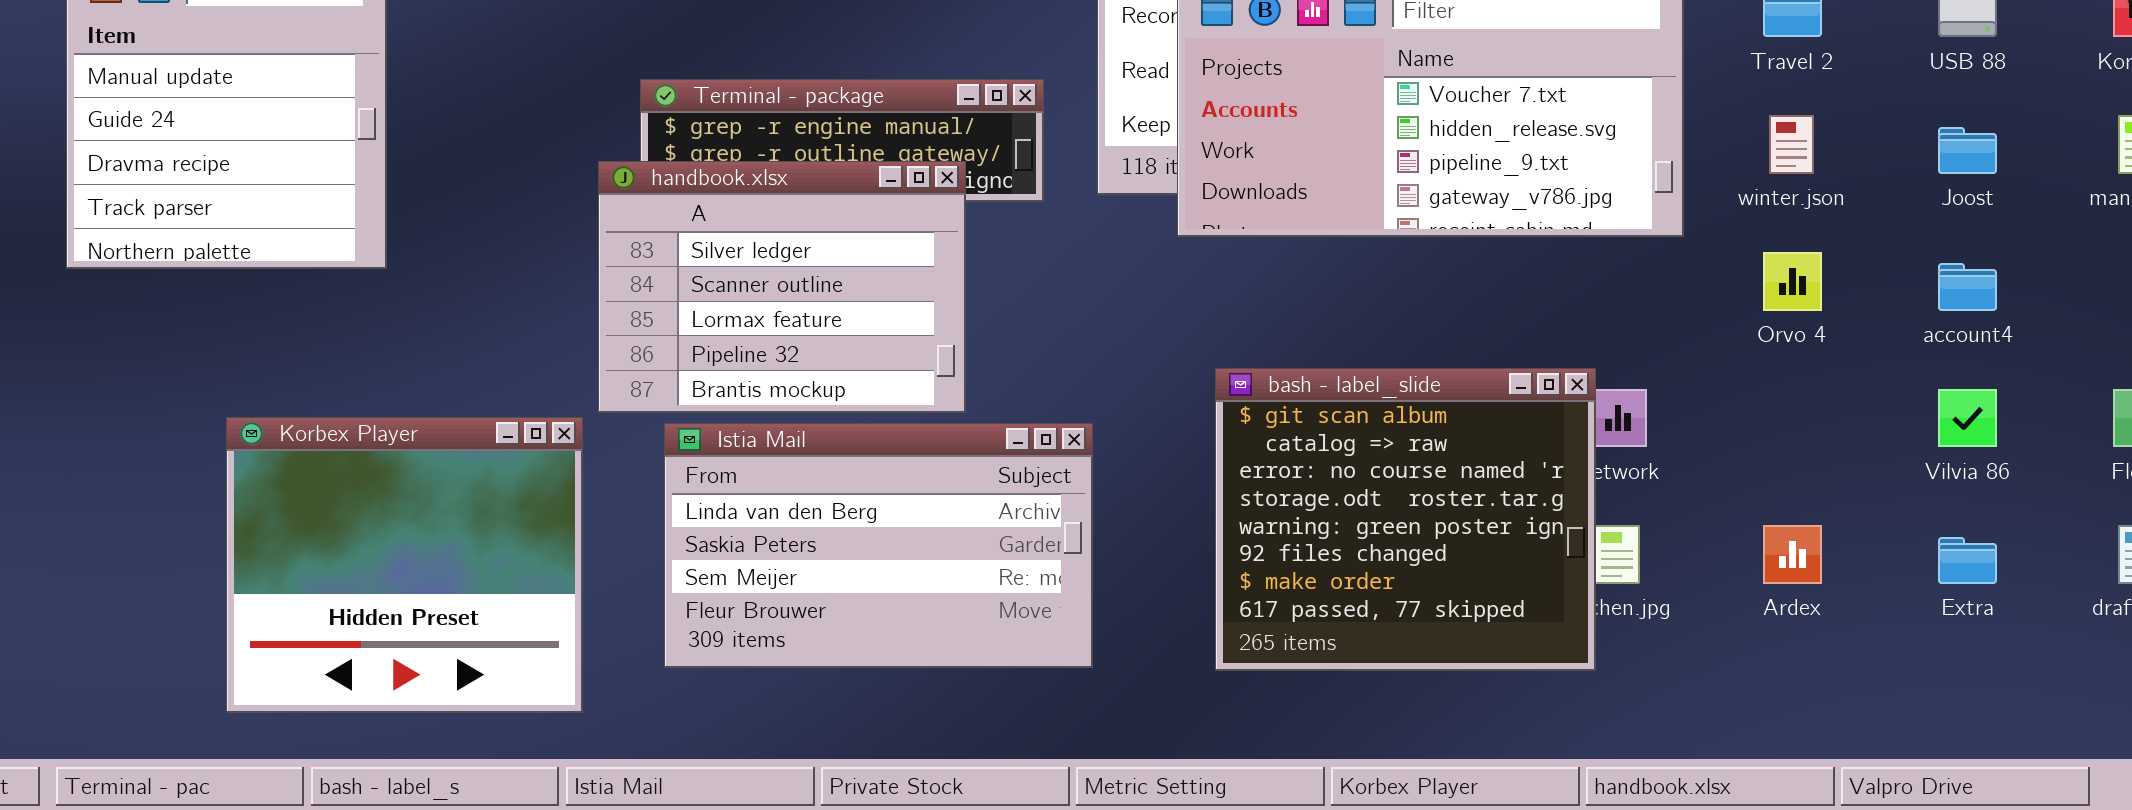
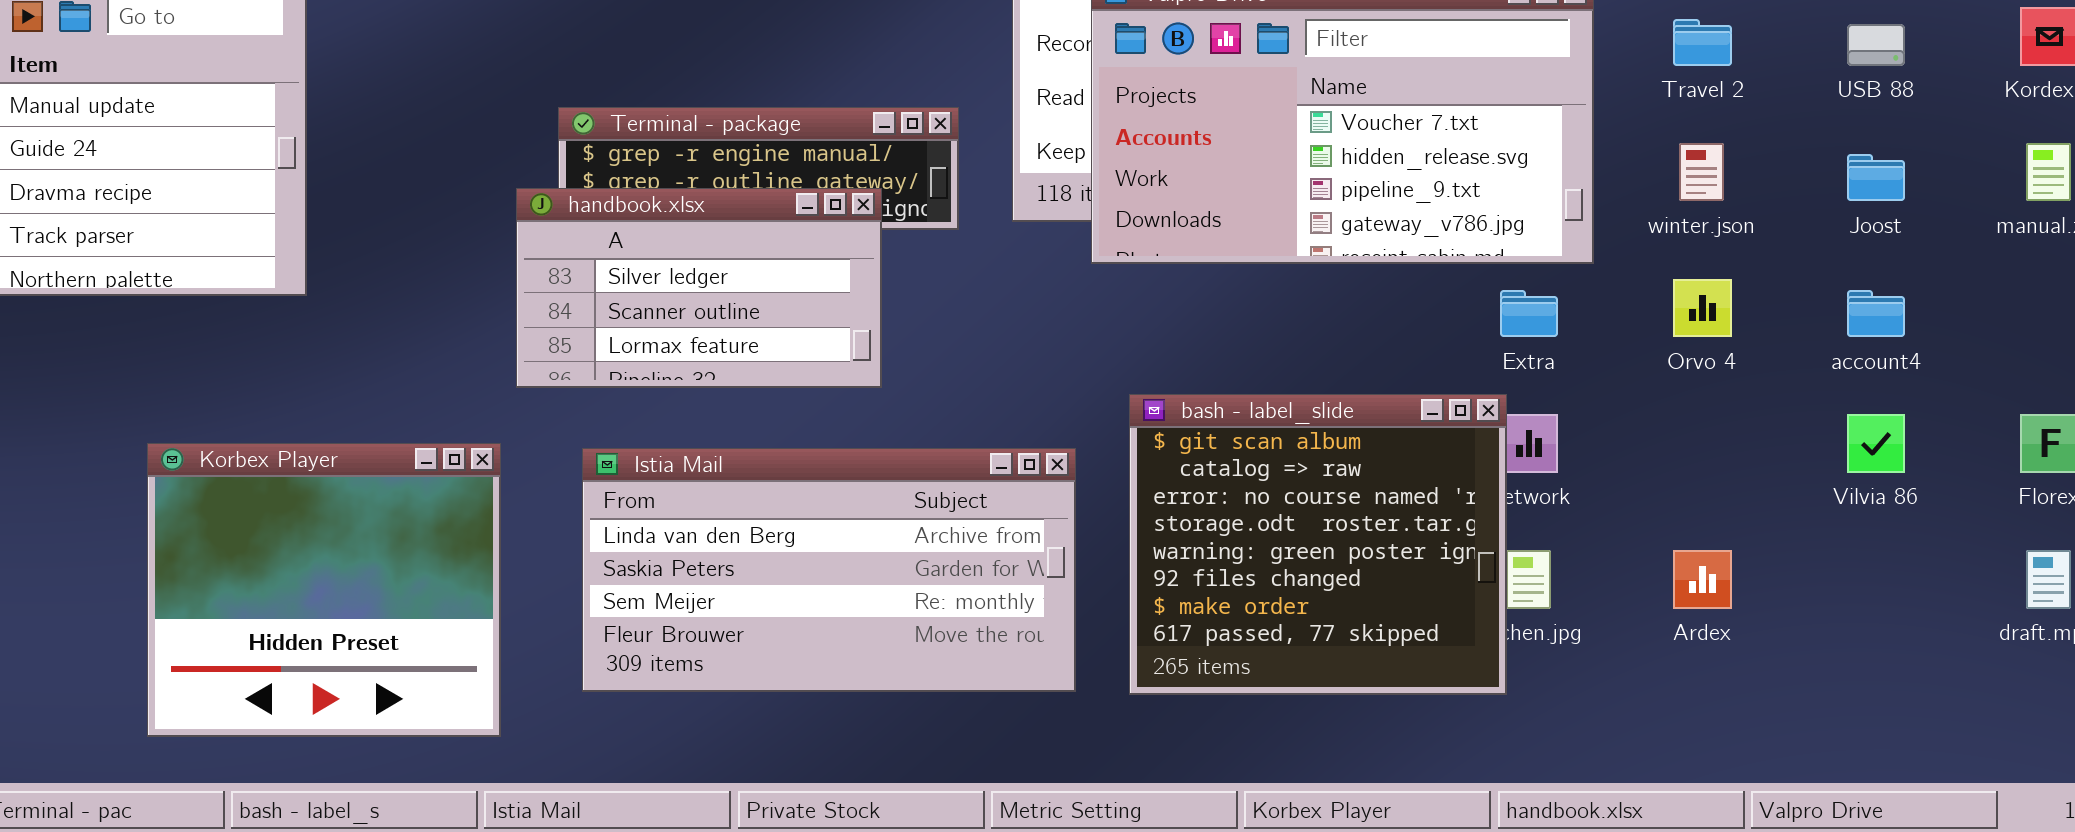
handbook.xlsx: [598,161,966,413] -> [516,188,882,388], resized
Istia Mail: [664,423,1093,668] -> [582,448,1076,692], resized
Extra: [1938,537,1997,584] -> [1500,290,1558,337], moved

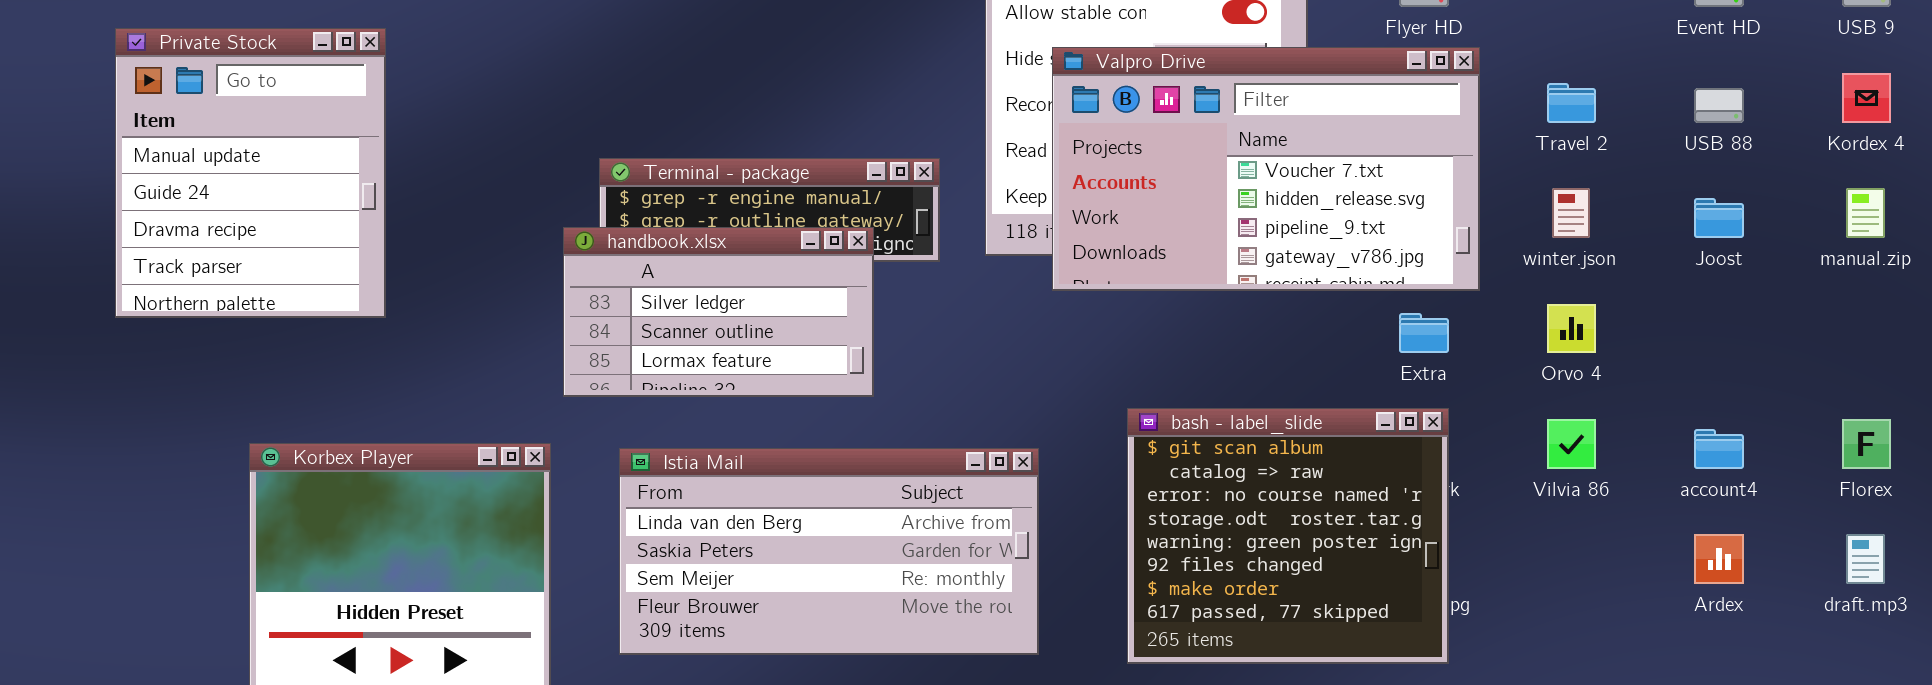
account4: [1847,290,1905,337] -> [1694,429,1744,469], moved
bash - label_slide: [1129,394,1507,695] -> [1127,408,1449,664], moved
Vilvia 86: [1847,414,1905,473] -> [1547,419,1596,469], moved
Ardex: [1673,550,1732,609] -> [1694,534,1744,584], moved

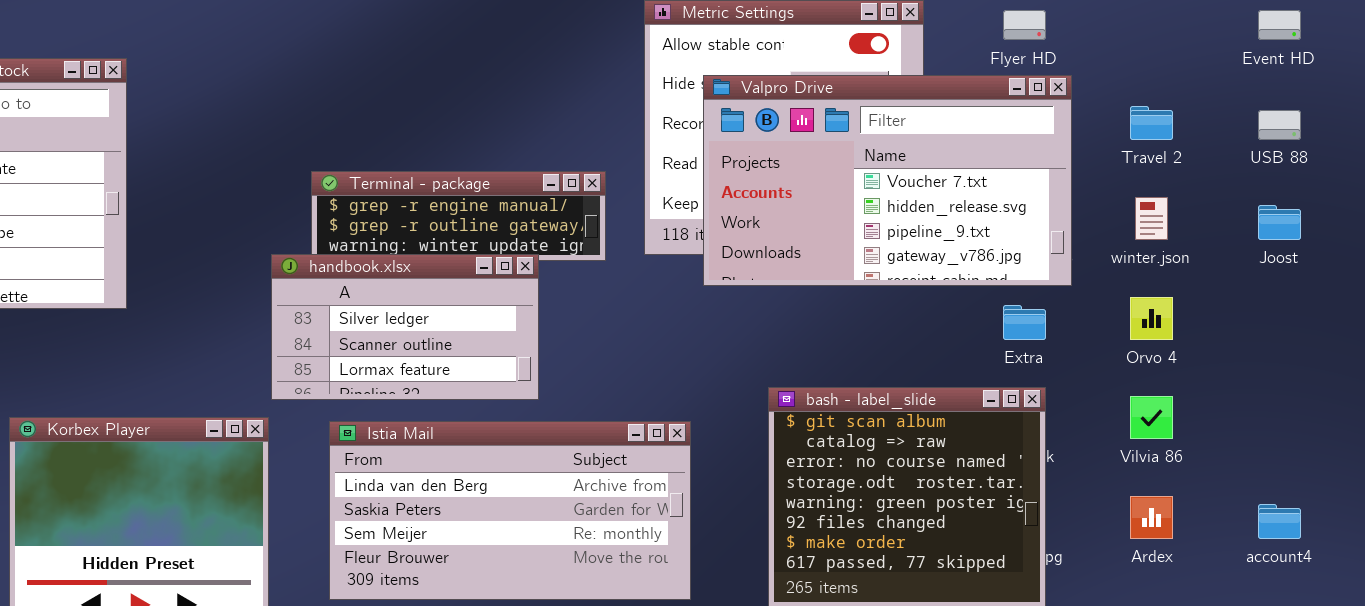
handbook.xlsx: [563,227,874,397] -> [271,254,539,400], moved
account4: [1694,429,1744,469] -> [1258,504,1301,539], moved
Ardex: [1694,534,1744,584] -> [1130,496,1173,539], moved

